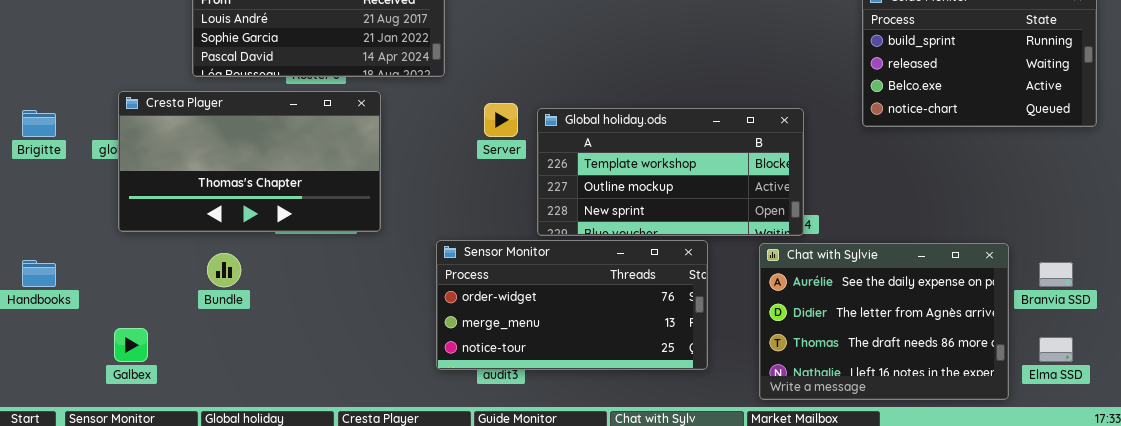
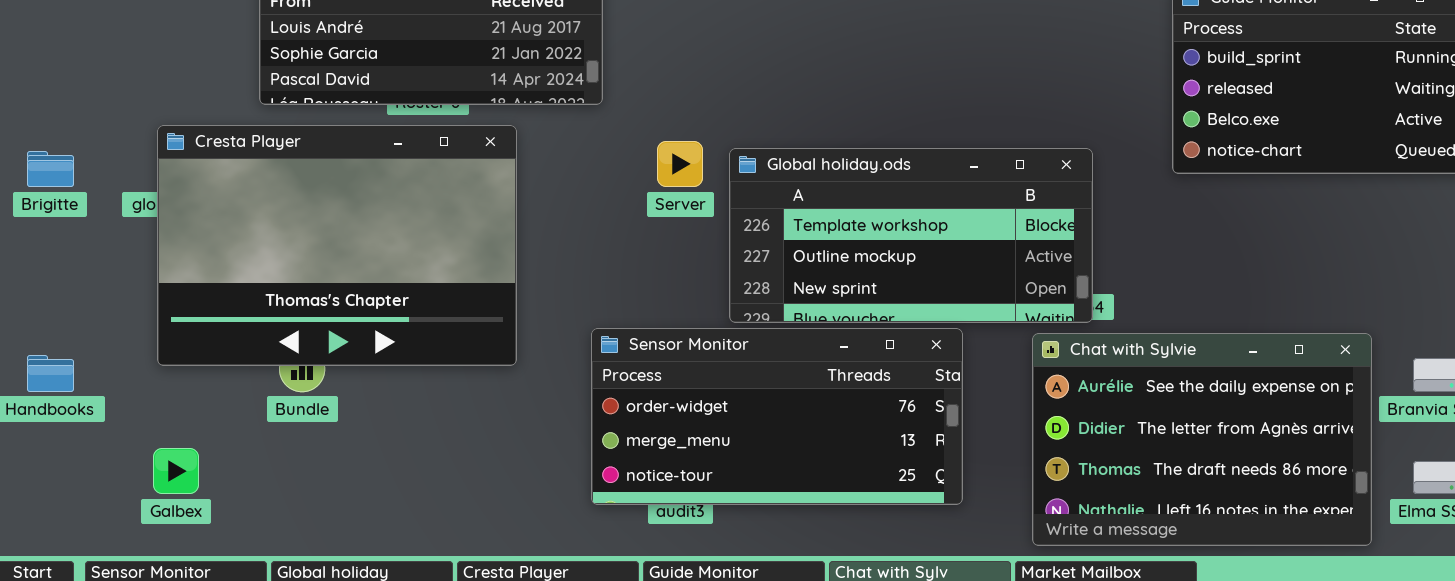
Cresta Player: [118,91,381,232] -> [157,125,517,366], resized

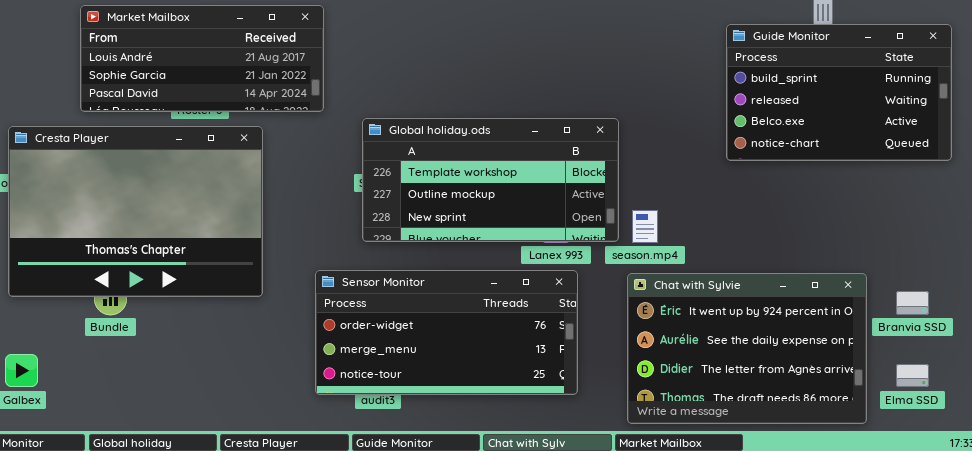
Global holiday.ods: [729,148,1093,323] -> [362,118,619,242], moved
Chat with Sylvie: [1032,333,1372,546] -> [627,273,867,424], scrolled up 1 row

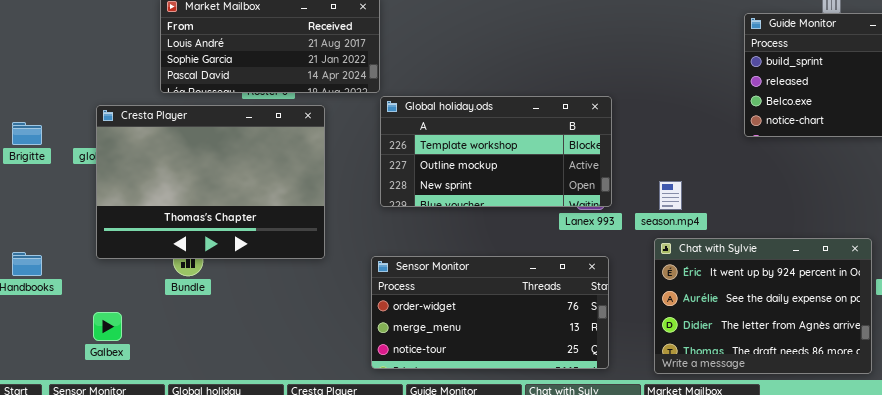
Global holiday.ods: [362,118,619,242] -> [380,96,612,207], moved
Sensor Monitor: [315,270,578,395] -> [371,256,609,369], moved

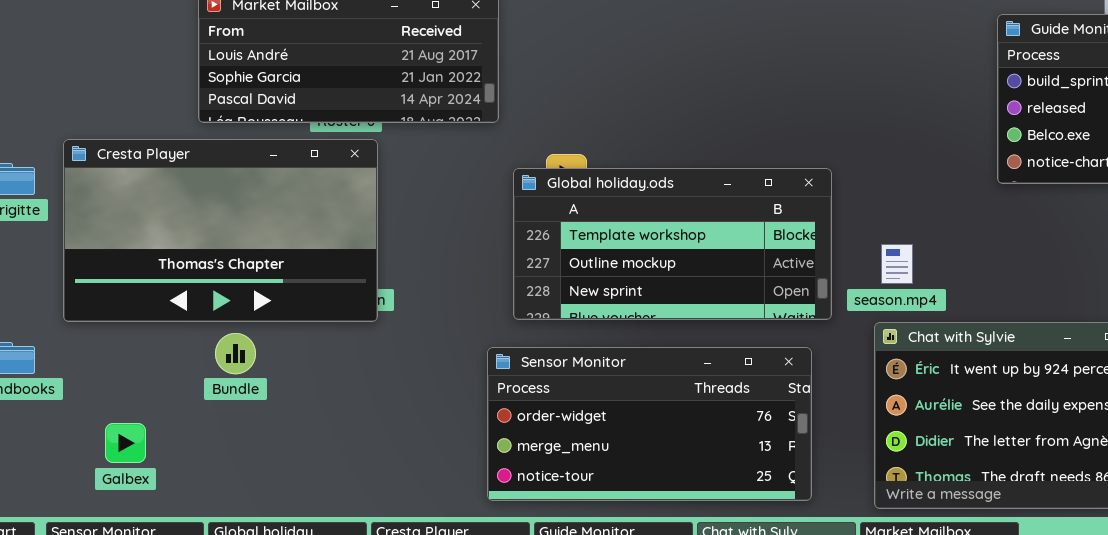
Global holiday.ods: [380,96,612,207] -> [513,168,832,320], moved
Cresta Player: [96,105,325,259] -> [63,139,378,322], moved, resized

